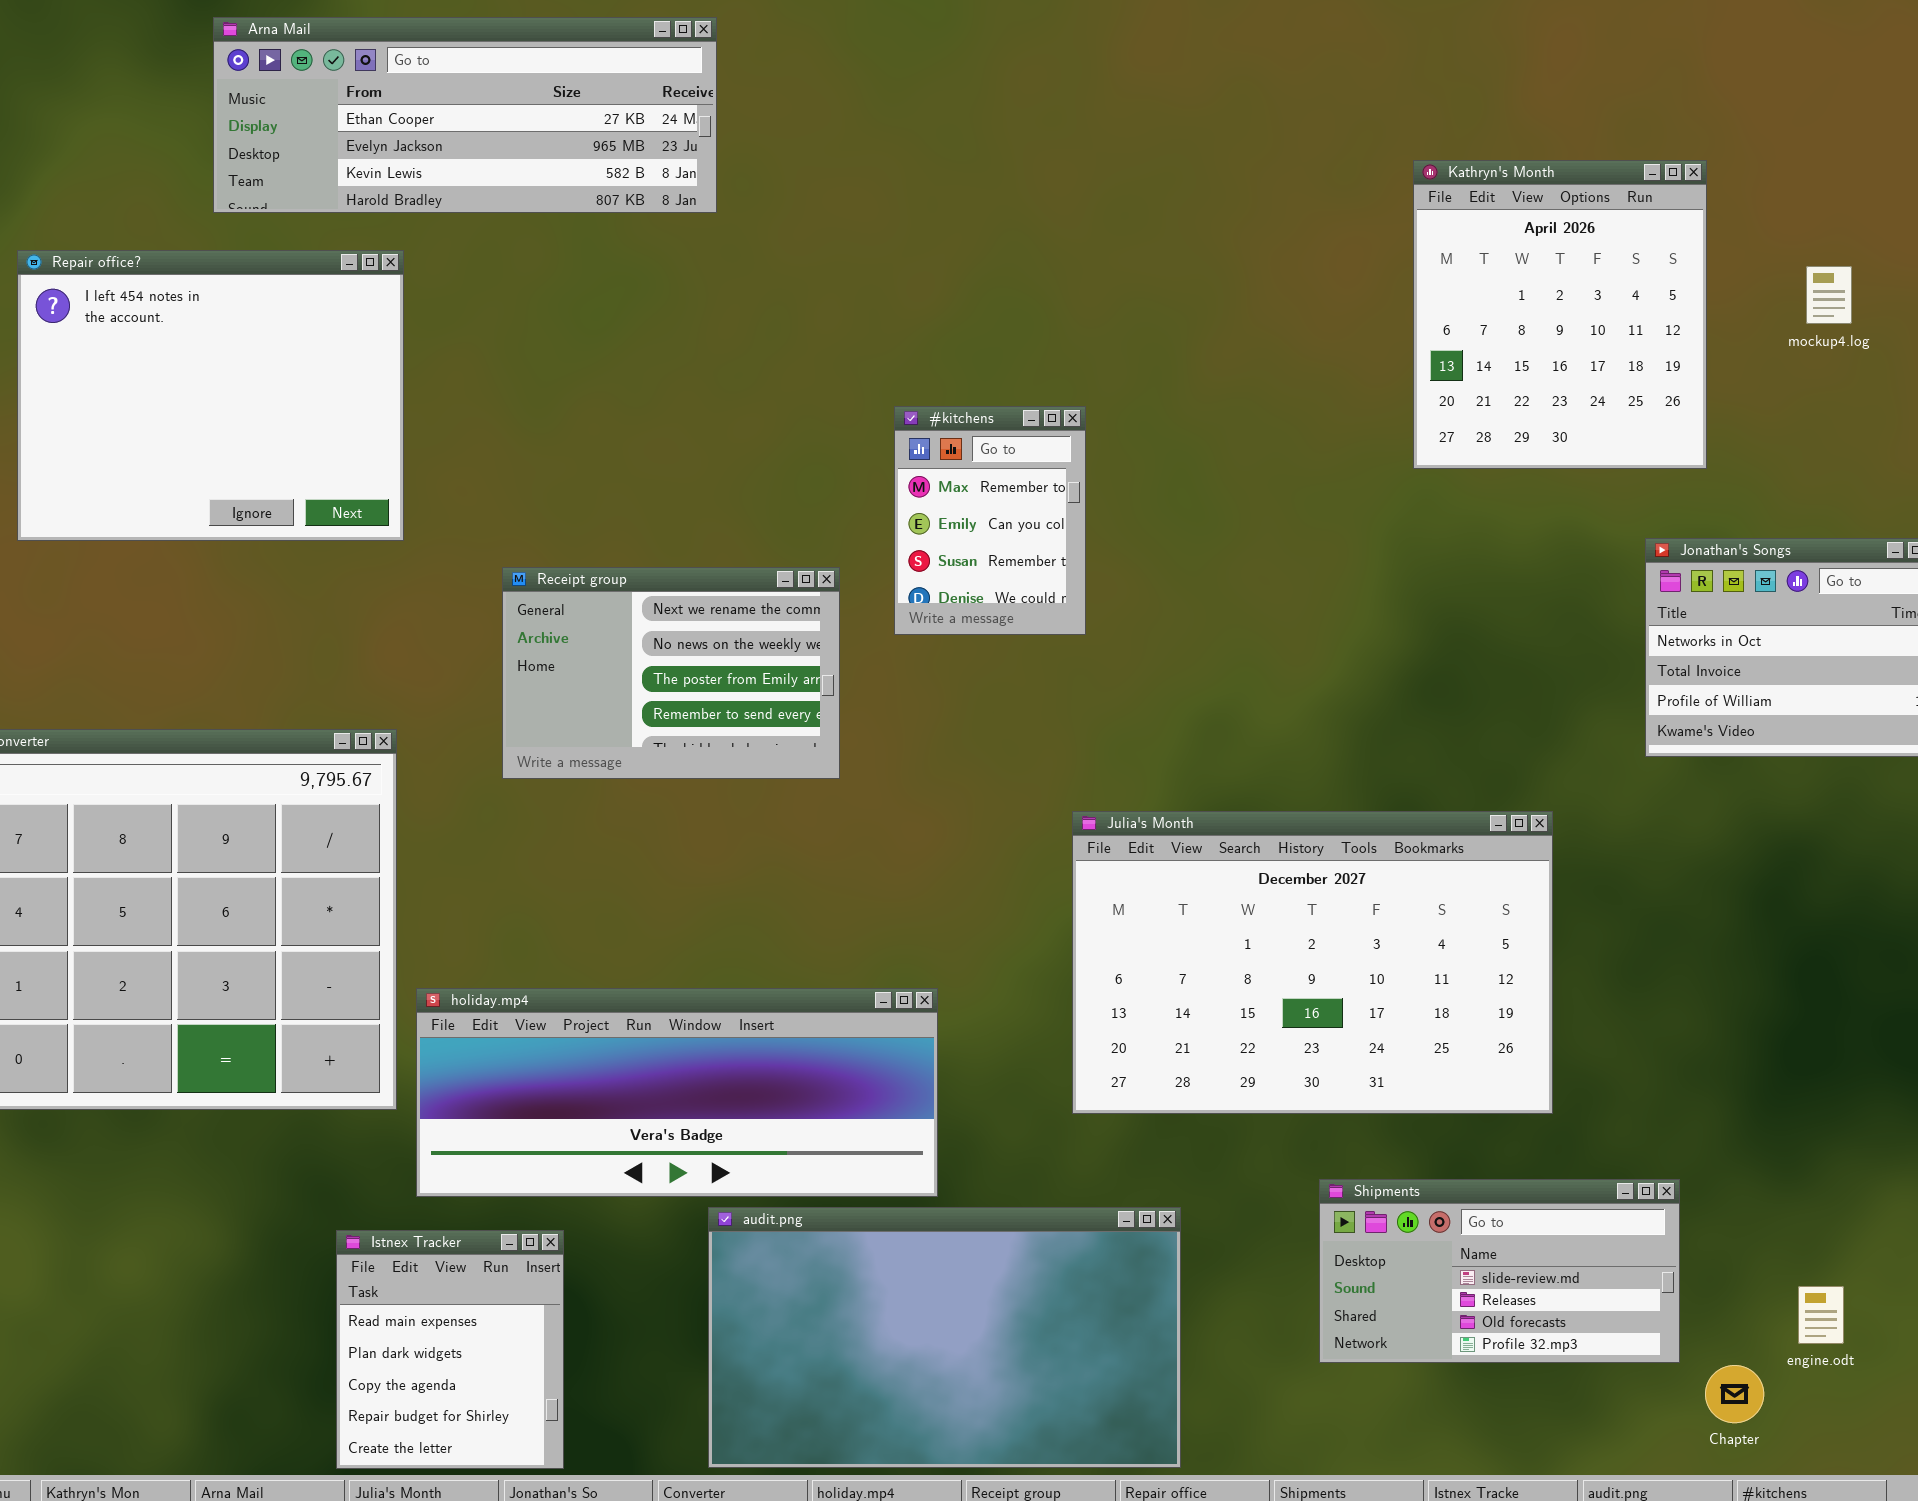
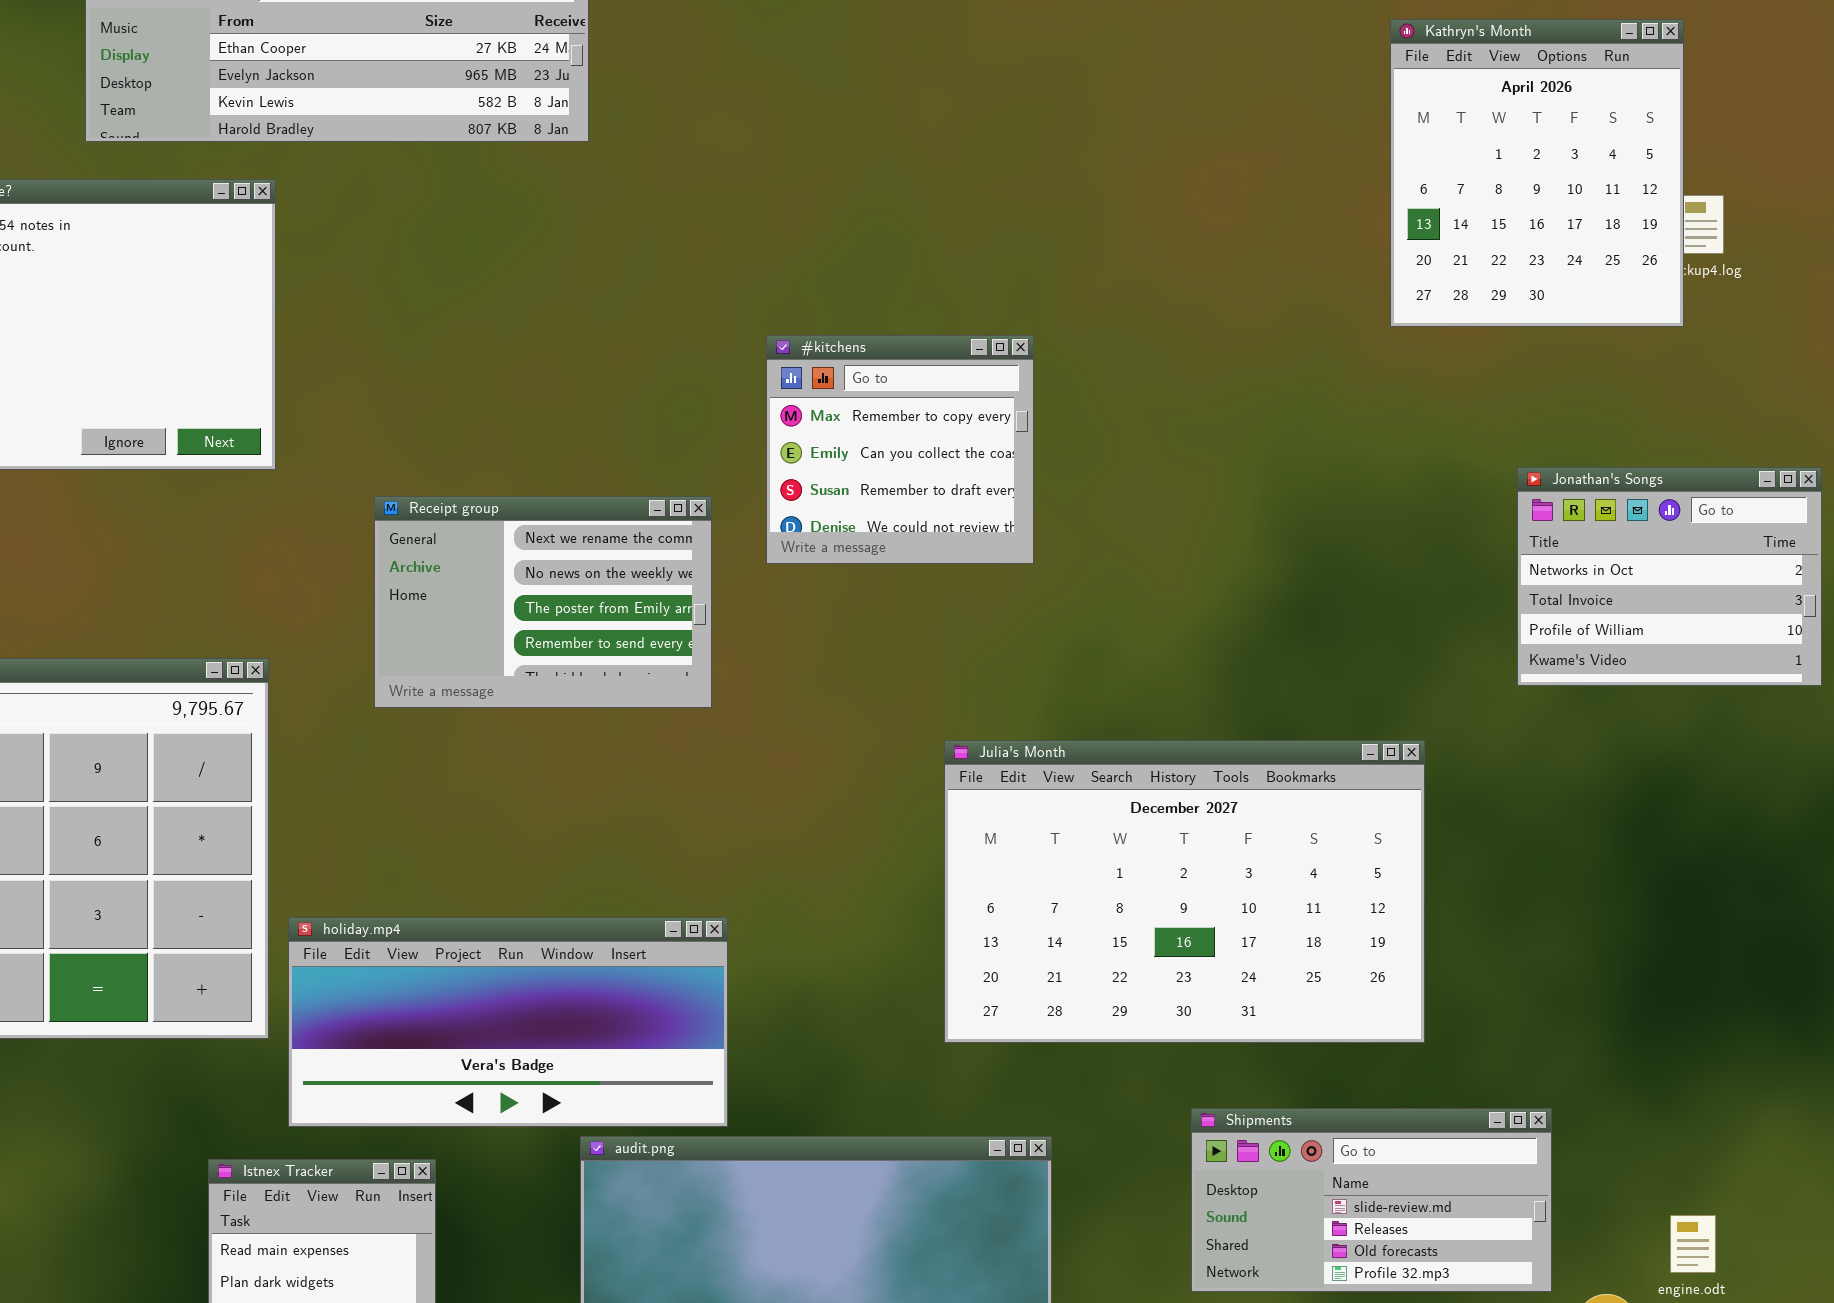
Kathryn's Month: [1413,160,1707,469] -> [1390,19,1684,327], moved
#kitchens: [894,406,1086,635] -> [766,335,1034,564], resized
holiday.mp4: [416,988,938,1197] -> [288,917,728,1127], resized

